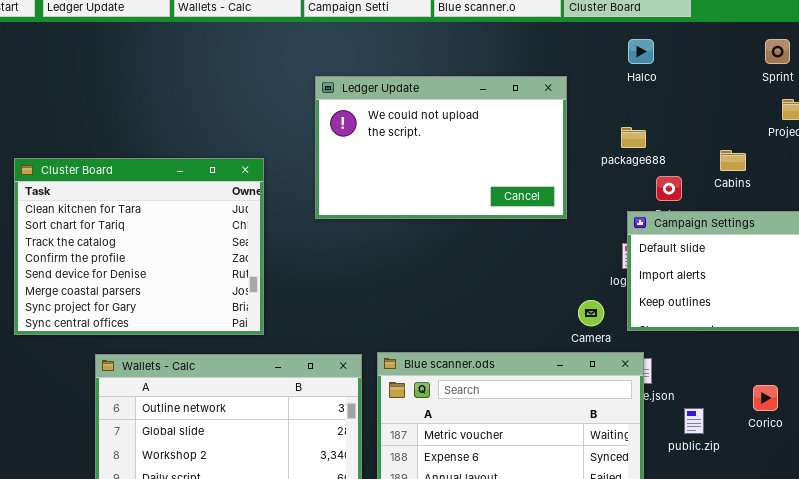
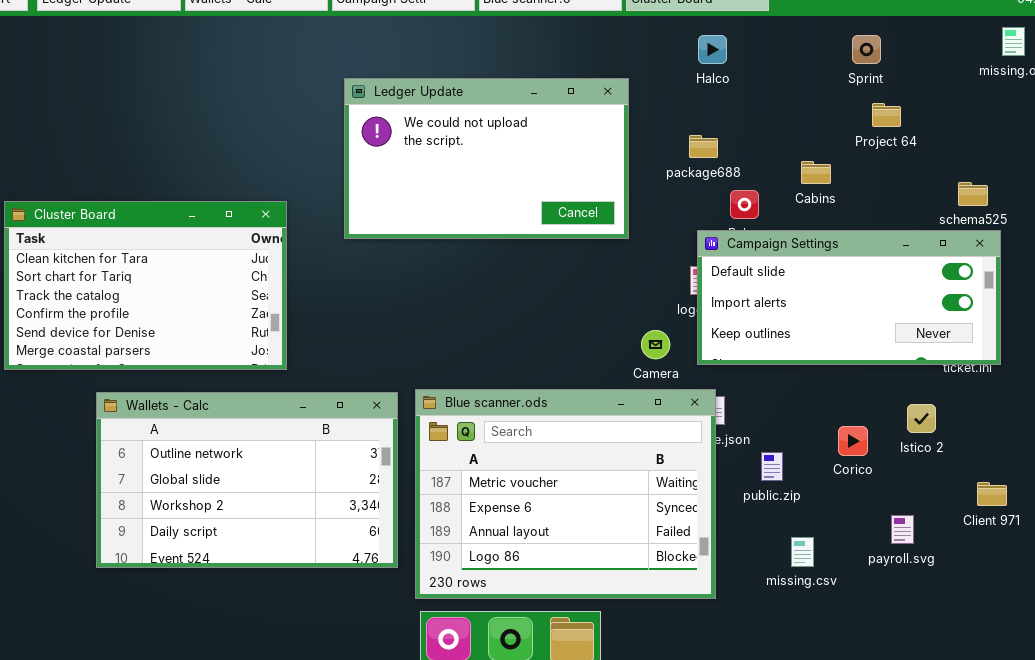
Cluster Board: [14,158,264,335] -> [4,201,287,370], resized

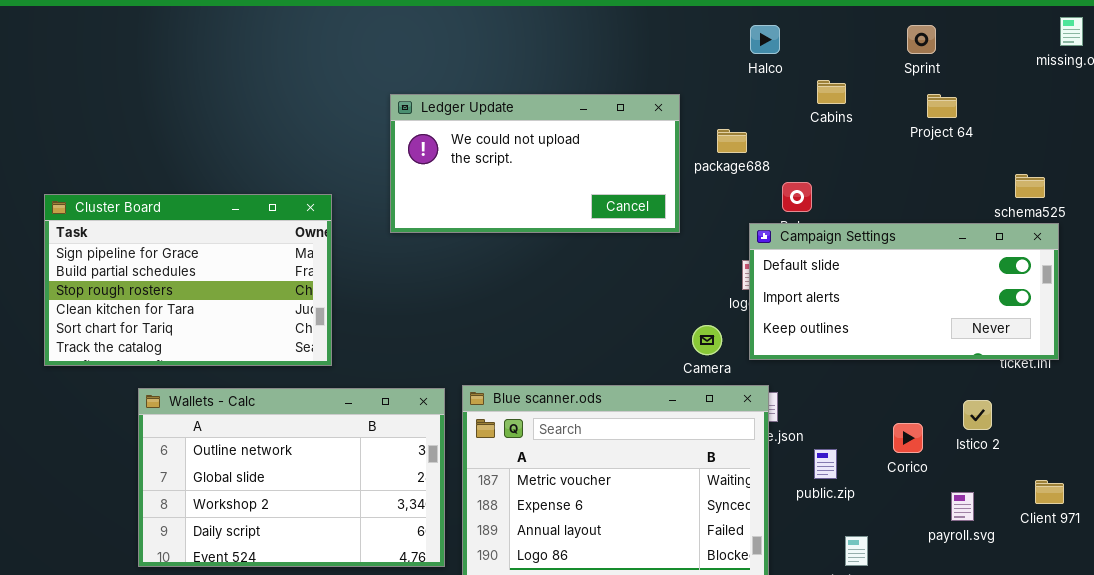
Ledger Update: [344,78,629,239] -> [390,94,680,233], resized
package688: [689,135,718,158] -> [717,129,747,153], moved
Cabins: [801,161,831,184] -> [817,80,846,104], moved
Cluster Board: [4,201,287,370] -> [44,194,332,366], scrolled up 3 rows
payroll.svg: [891,515,914,544] -> [951,492,974,521], moved

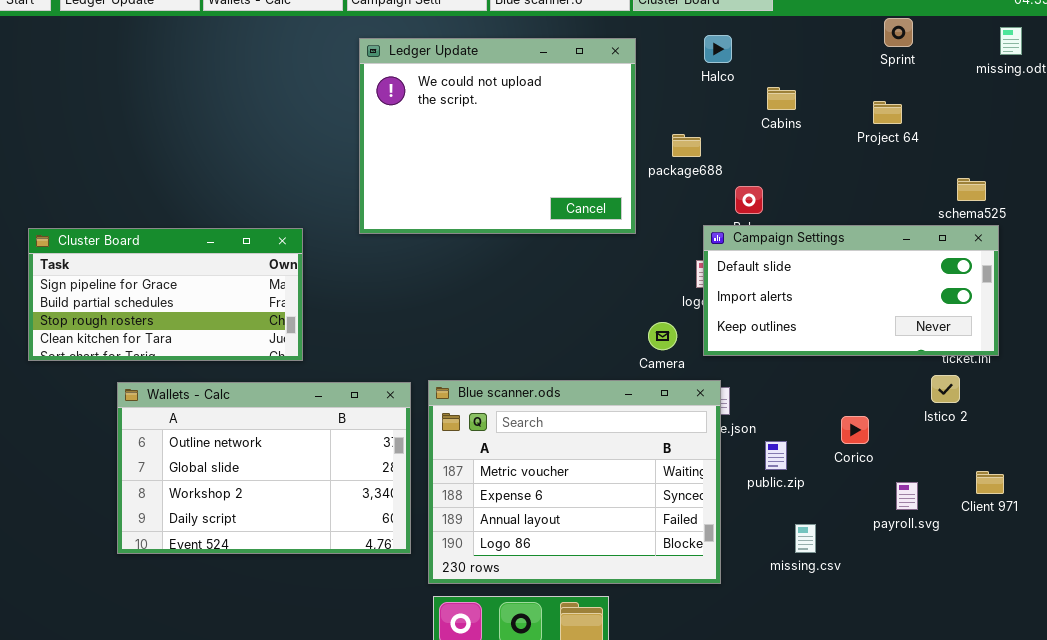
Sprint: [907,25,936,54] -> [884,18,913,47], moved
Ledger Update: [390,94,680,233] -> [359,38,636,234], resized
Cluster Board: [44,194,332,366] -> [28,228,303,361], resized
Istico 2: [963,400,992,430] -> [931,375,960,403], moved

